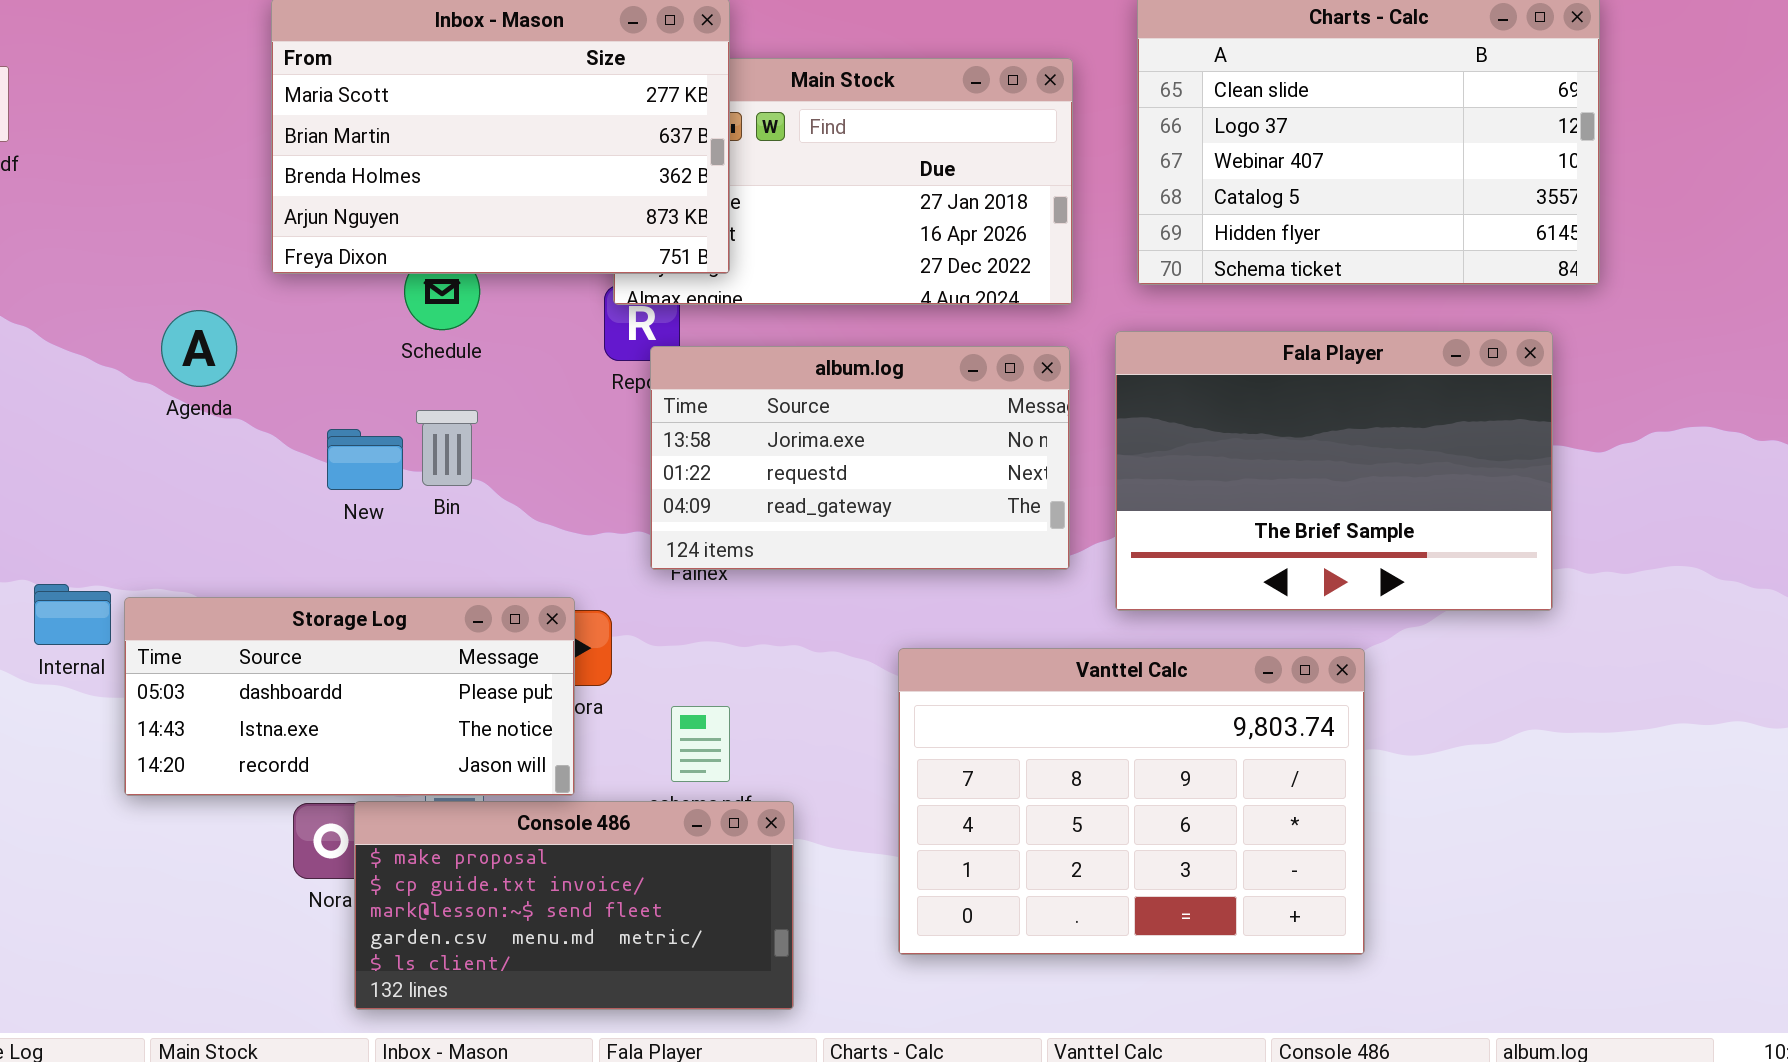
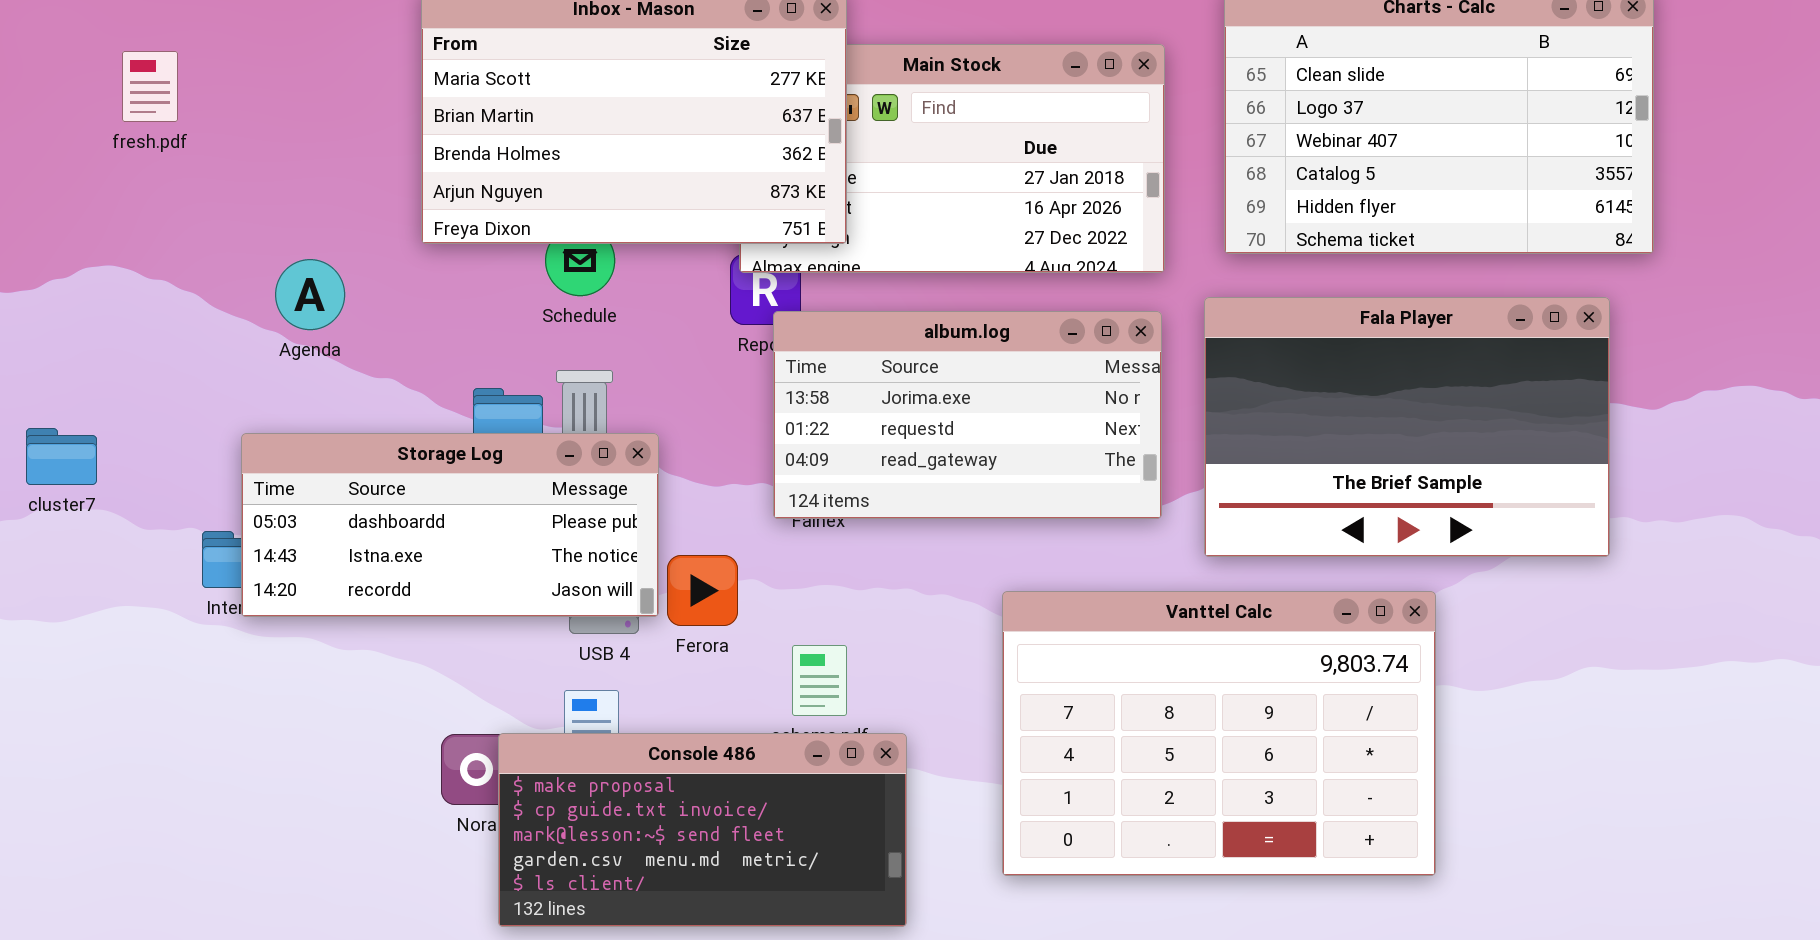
Agenda: [161,310,237,387] -> [275,259,345,330], moved
Storage Log: [124,597,575,796] -> [241,433,659,617], moved

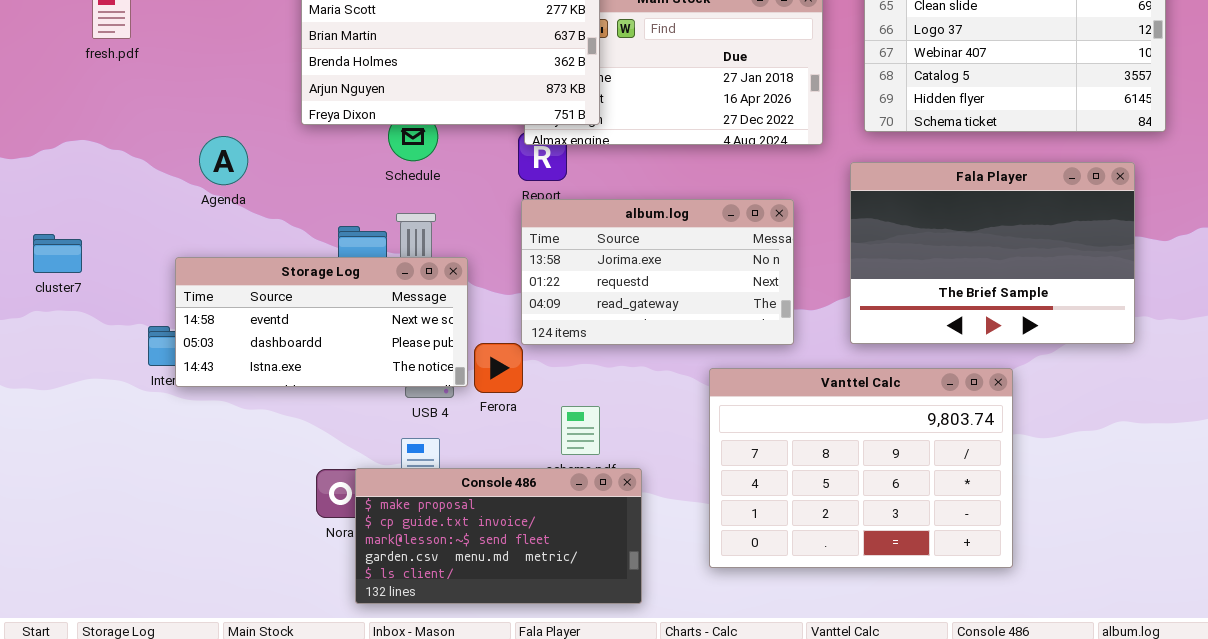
album.log: [773,311,1162,519] -> [521,199,794,345], moved
cluster7: [26,428,97,485] -> [33,234,82,273], moved
Storage Log: [241,433,659,617] -> [175,257,468,387], scrolled up 1 row

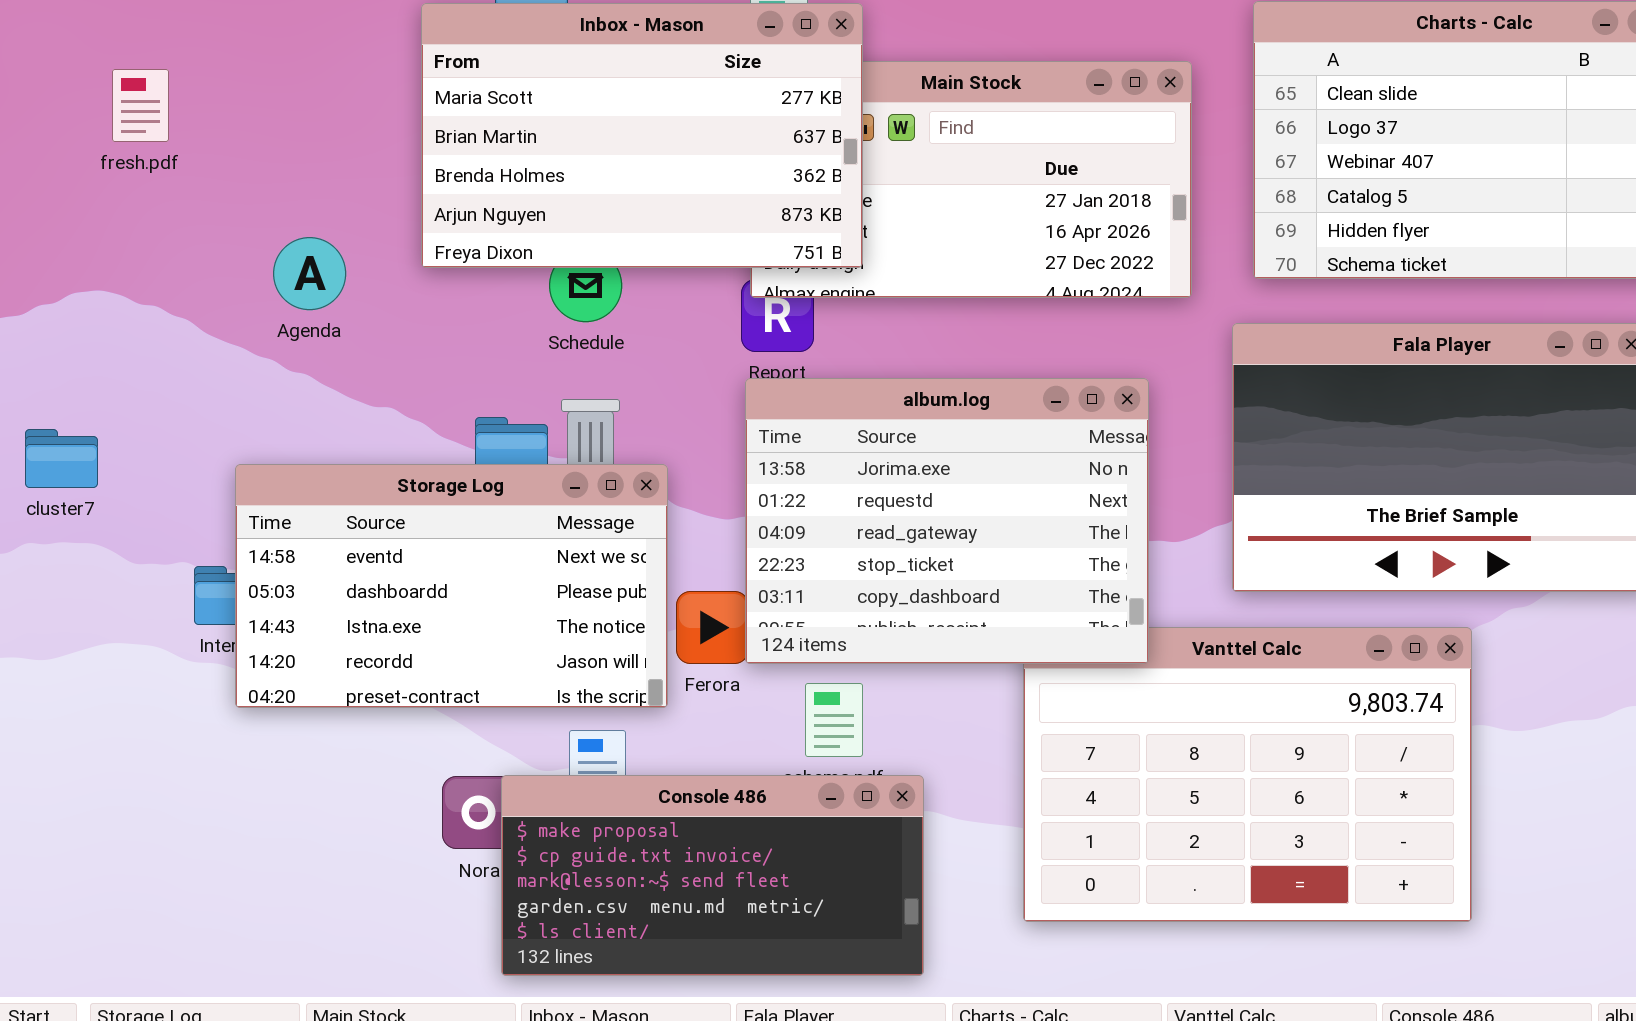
Agenda: [199,136,248,185] -> [273,237,346,310], moved
album.log: [521,199,794,345] -> [745,378,1149,664], resized
Storage Log: [175,257,468,387] -> [235,464,668,708], resized

